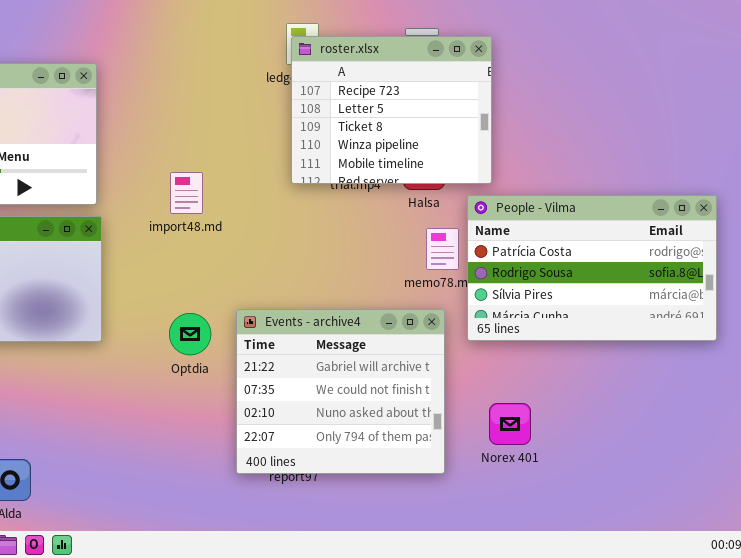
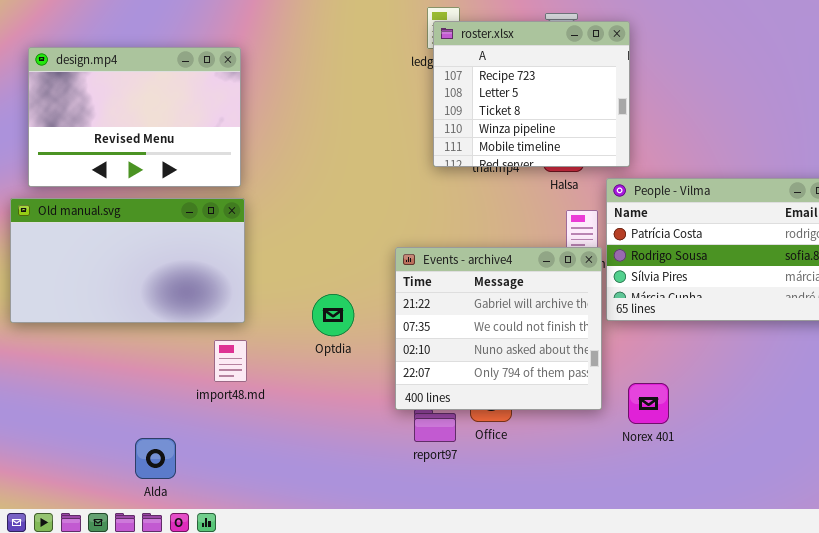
import48.md: [170,172,203,214] -> [214,340,247,382], moved
Events - archive4: [236,309,445,474] -> [395,247,602,410], moved

